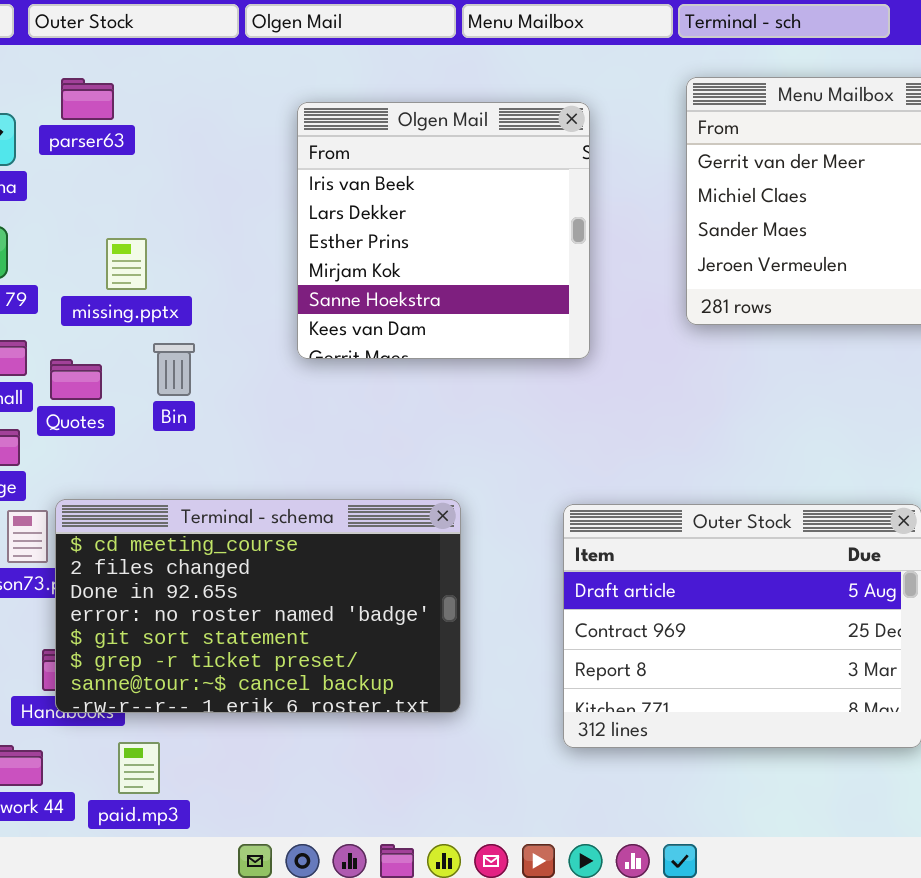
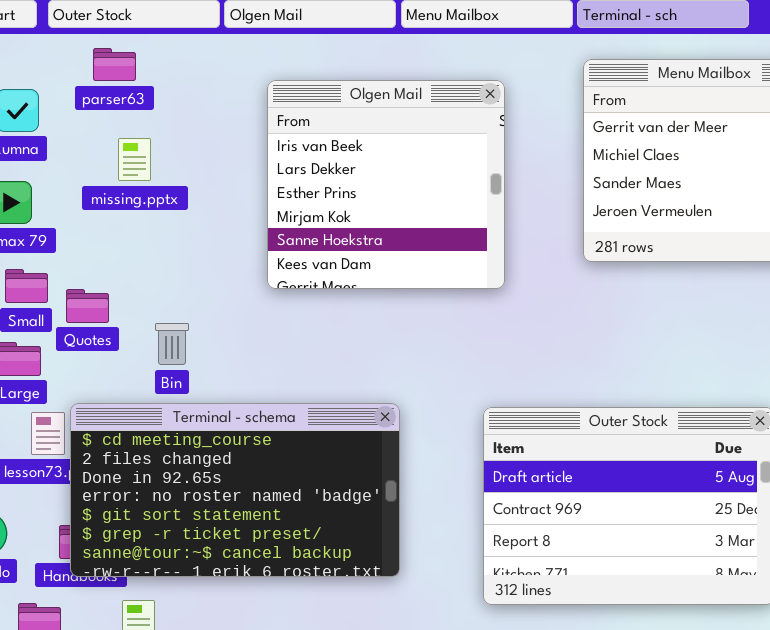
parser63: [61,78,114,120] -> [93,48,136,81], moved
missing.pptx: [106,238,147,290] -> [118,138,151,181], moved
Bin: [153,343,195,396] -> [155,323,189,365], moved

